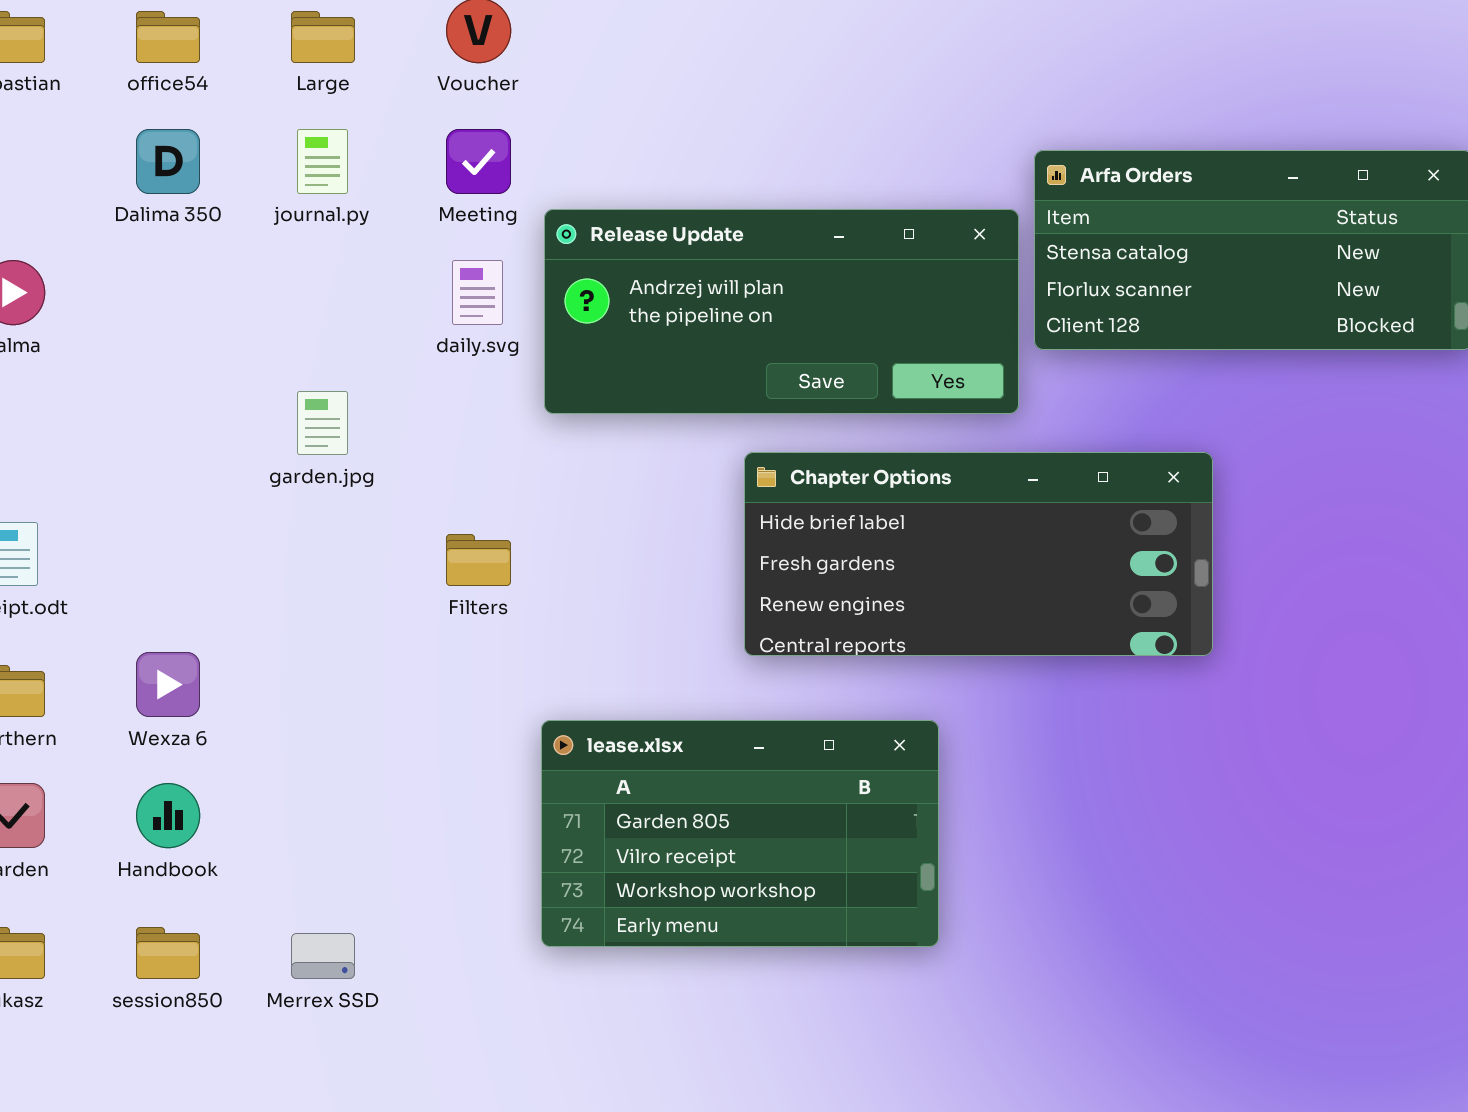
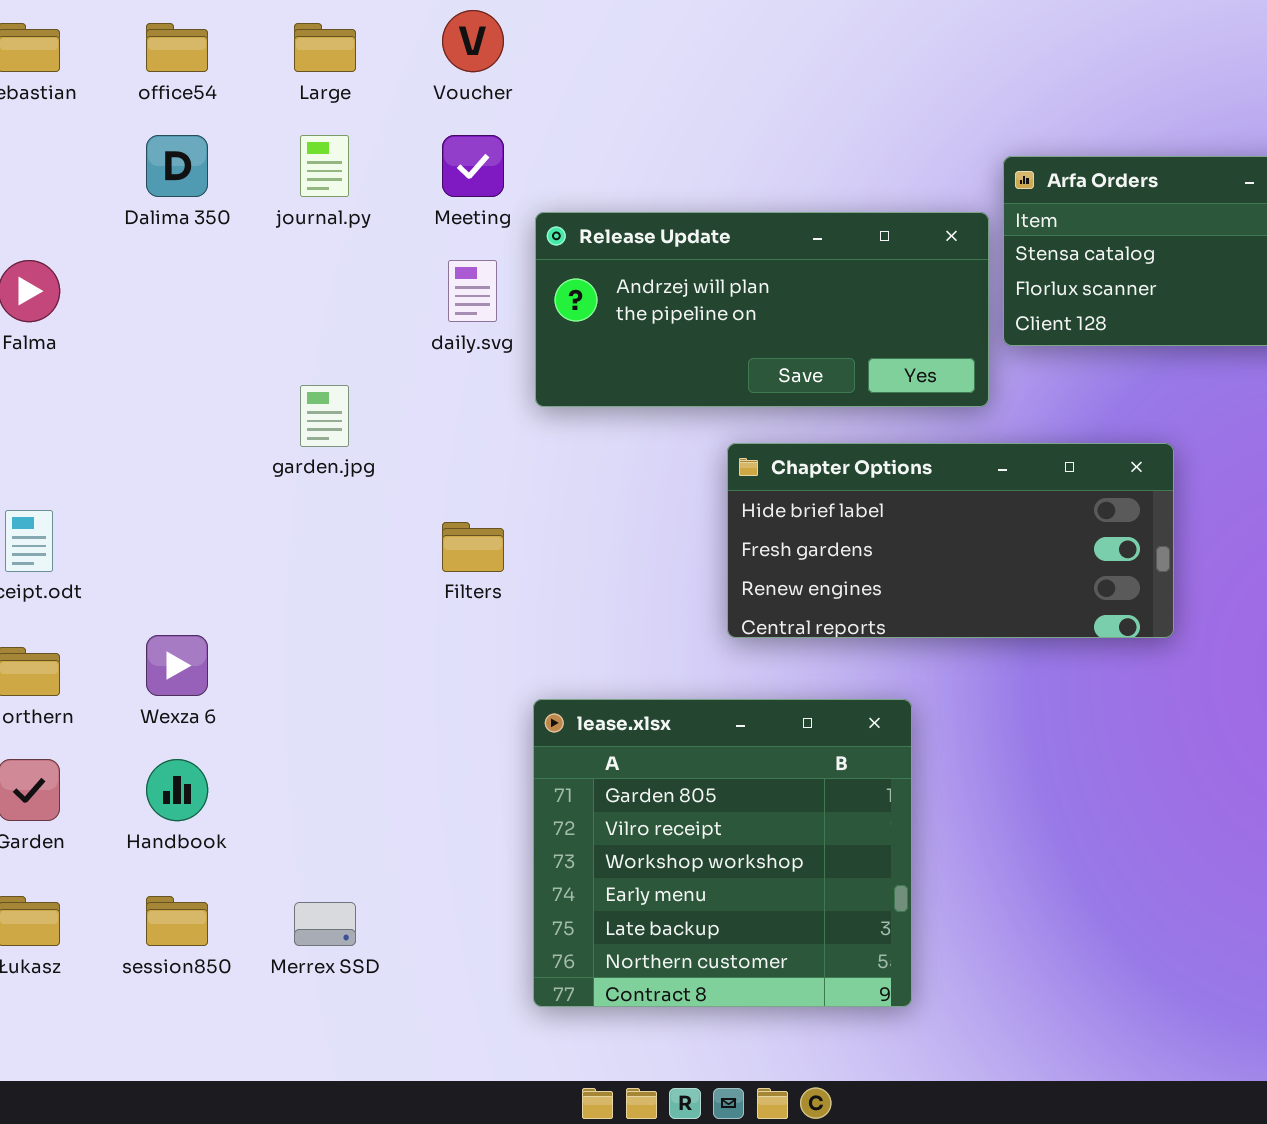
lease.xlsx: [541,720,939,947] -> [533,699,912,1007], resized

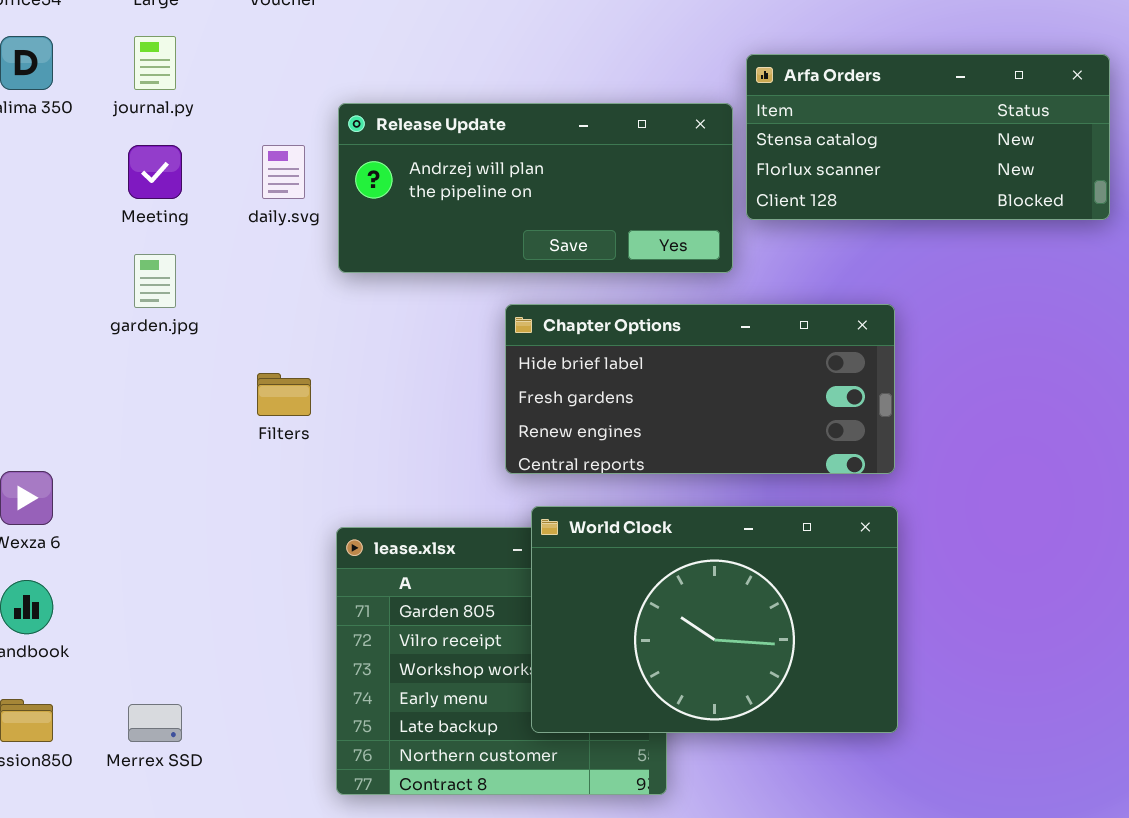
Meeting: [442,135,504,197] -> [128,145,182,199], moved
World Clock: none -> [531,506,898,733], opened

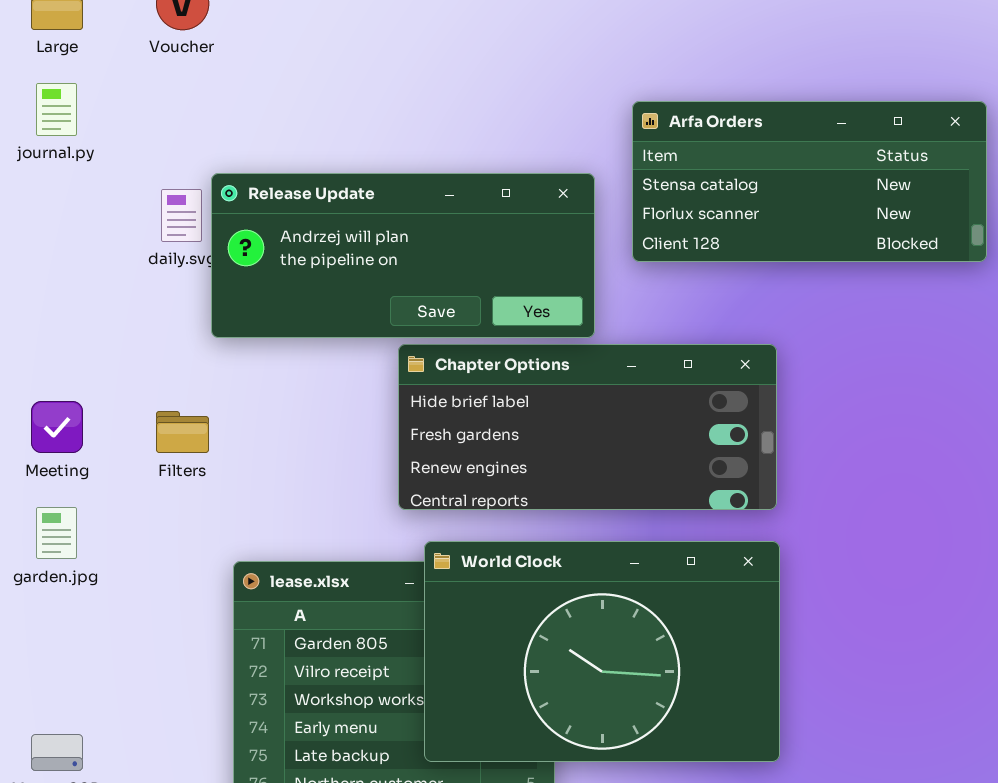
Release Update: [338,103,733,273] -> [211,173,595,338], moved
Meeting: [128,145,182,199] -> [31,401,83,453], moved
garden.jpg: [134,254,176,308] -> [36,507,77,559], moved

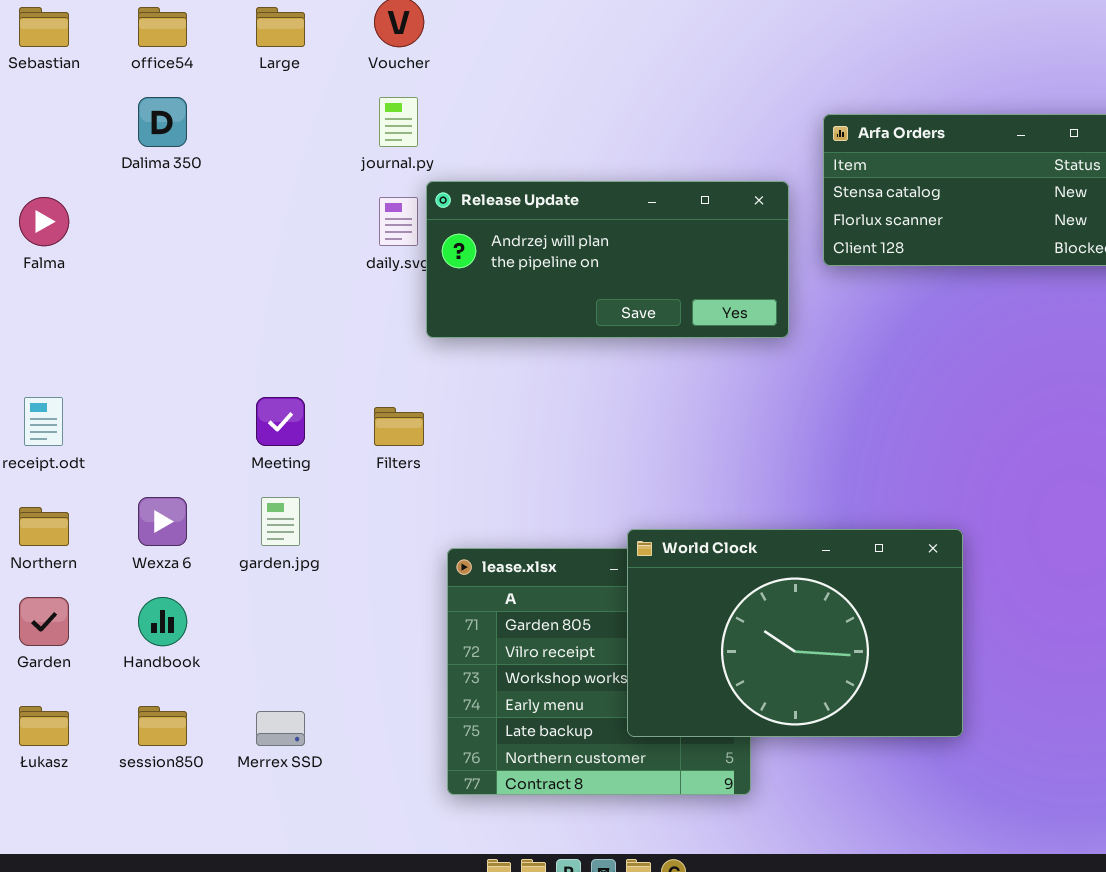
journal.py: [36,83,77,136] -> [379,97,418,147], moved
Chapter Options: [398,344,777,510] -> none, closed

